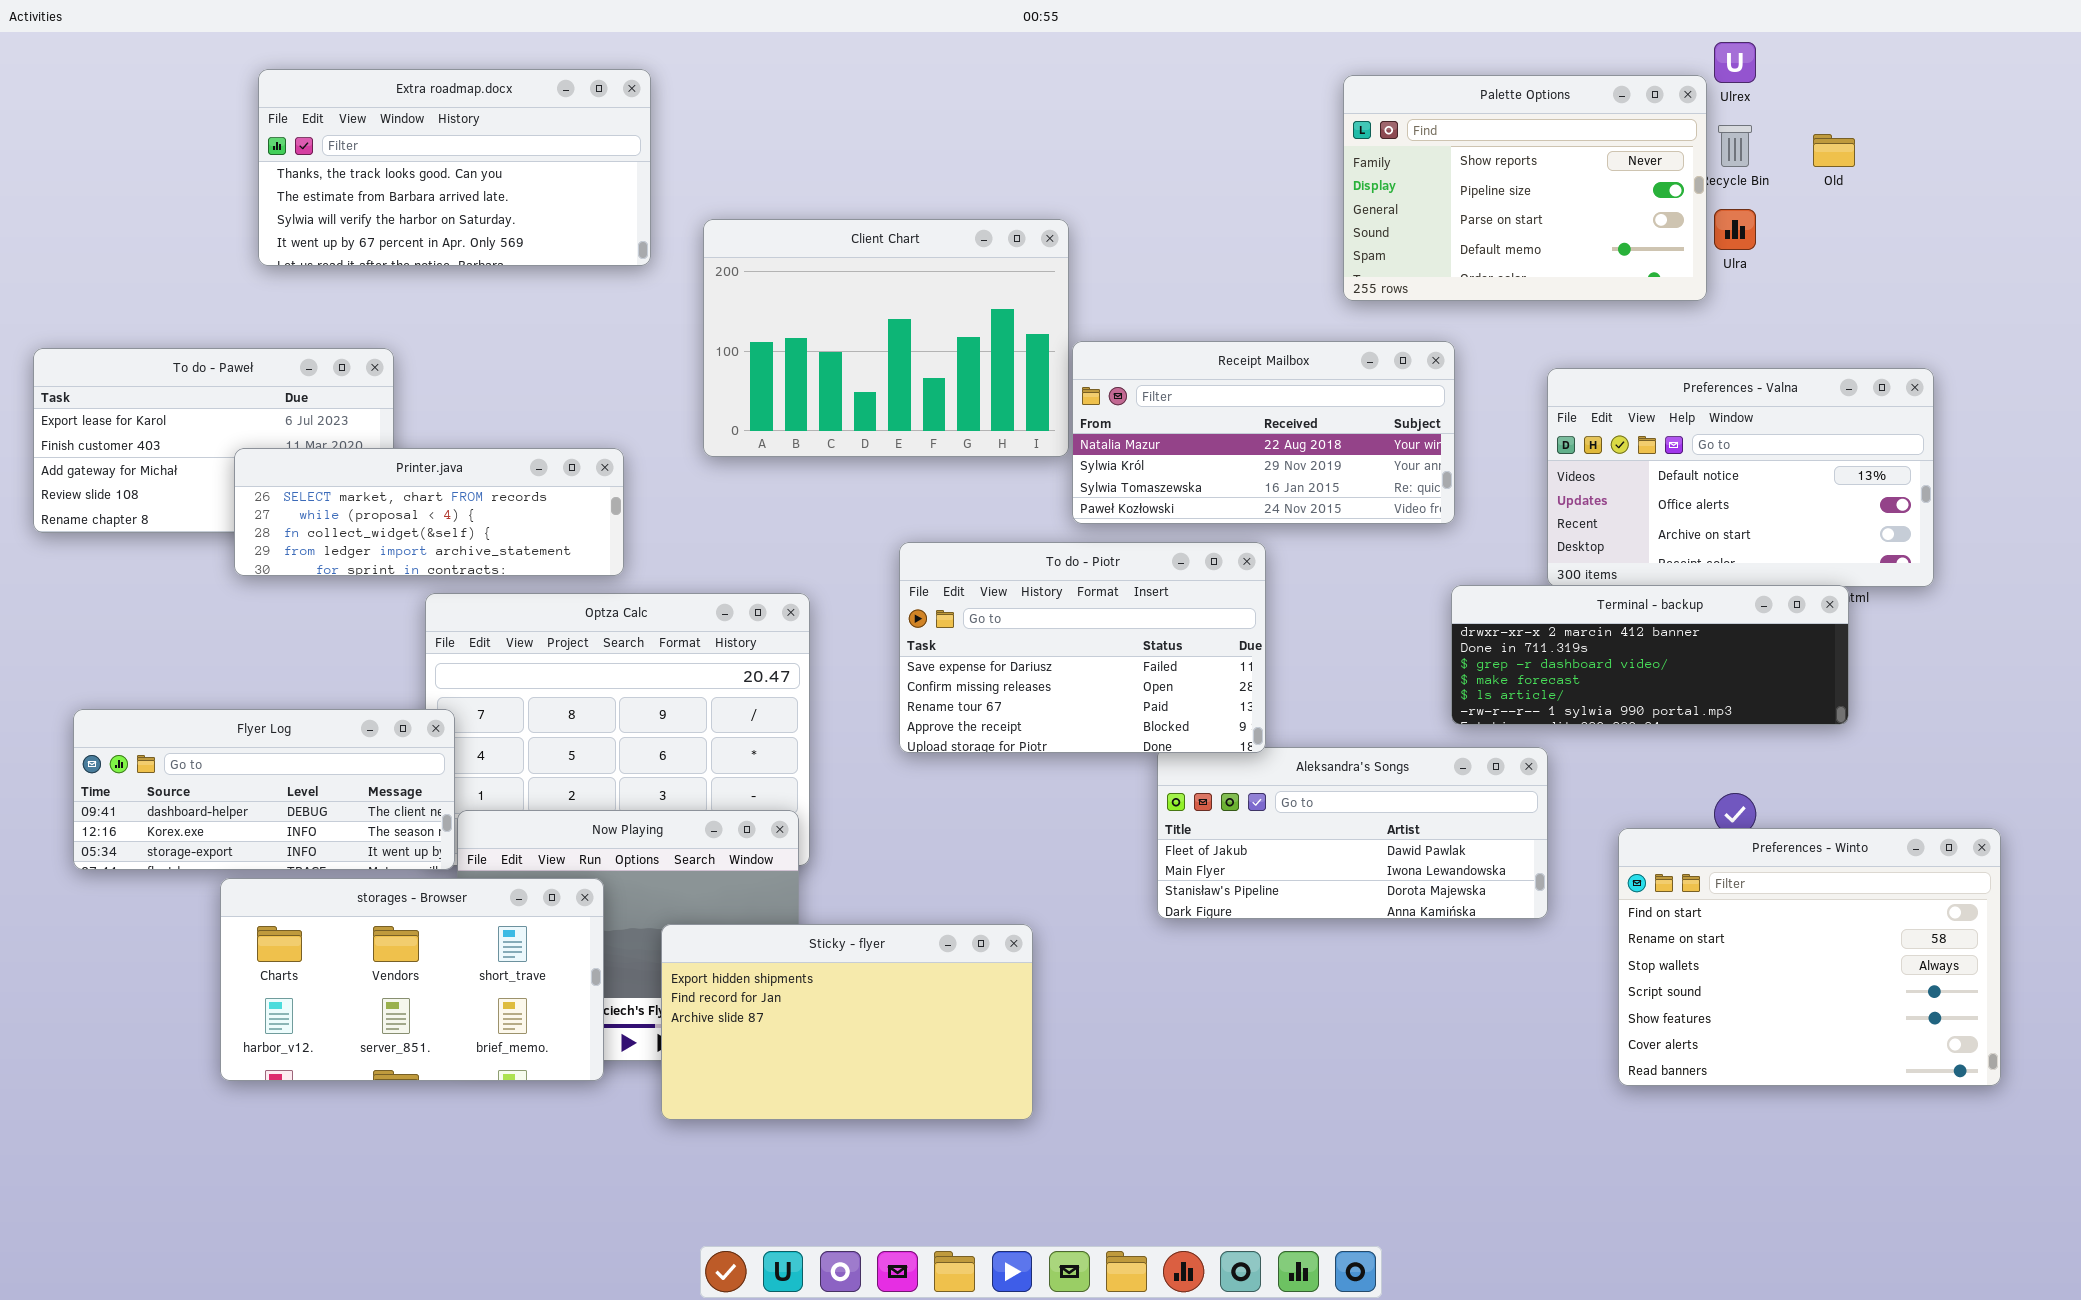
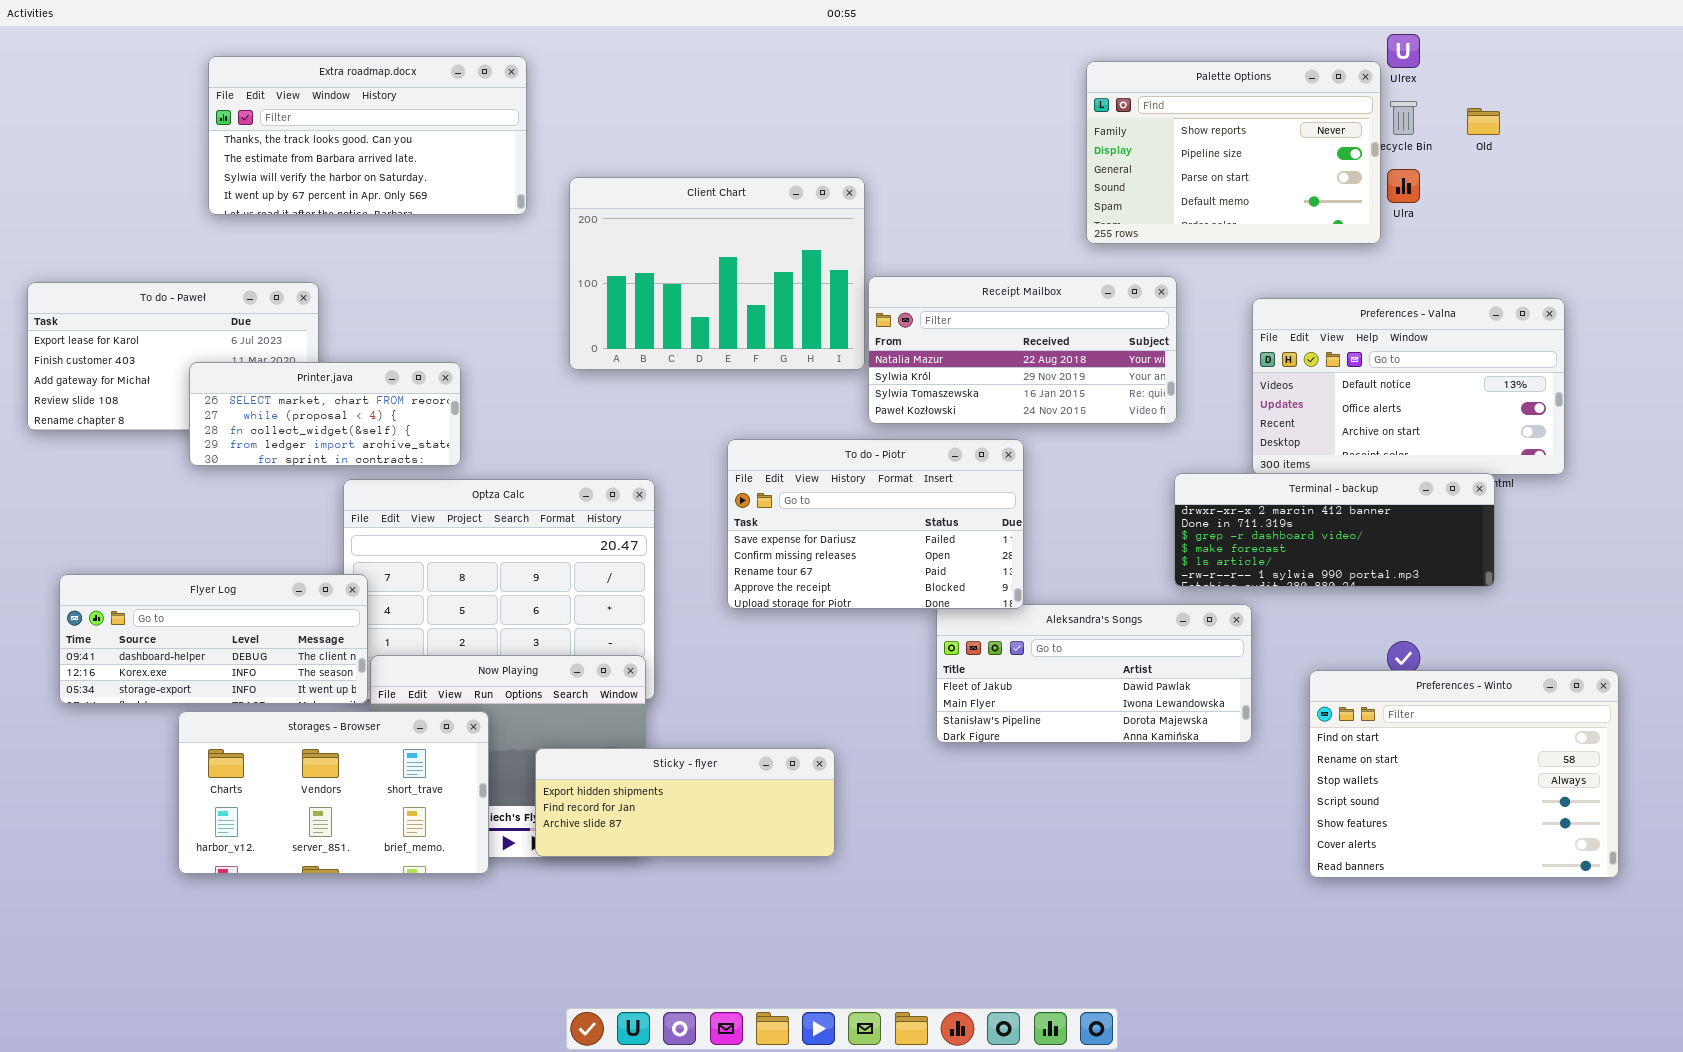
Printer.java: [234,448,624,576] -> [189,362,461,466], resized
Sticky - flyer: [661,924,1033,1120] -> [535,748,835,857], resized

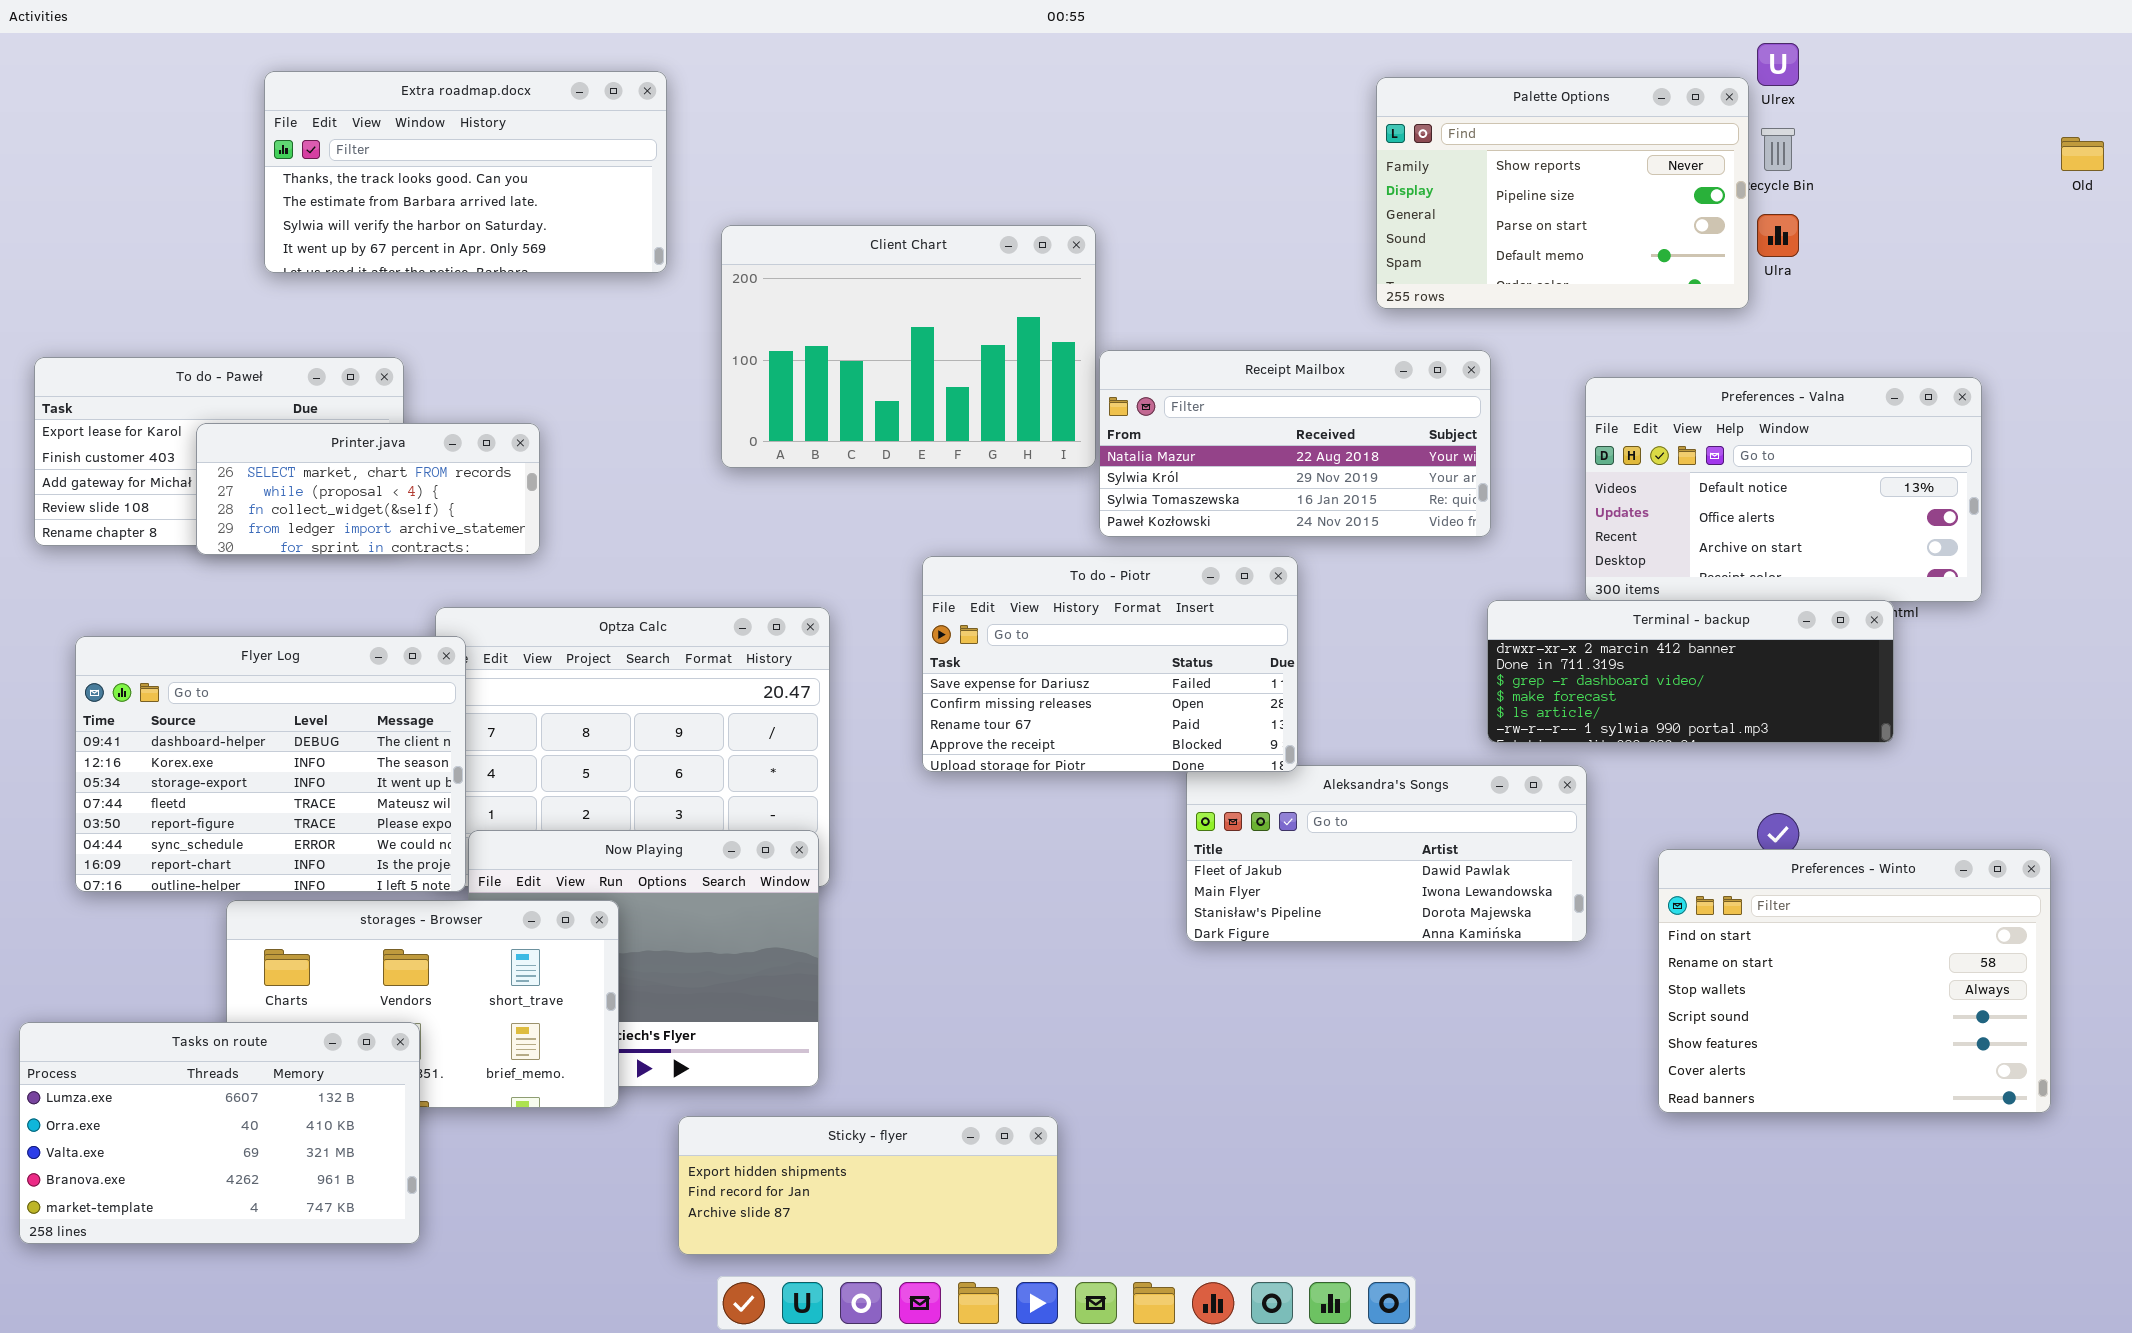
Old: [1467,108,1500,135] -> [2061,137,2104,171], moved
Printer.java: [189,362,461,466] -> [196,423,540,555], moved
Flyer Log: [59,574,368,704] -> [75,636,466,892], resized
Sticky - flyer: [535,748,835,857] -> [678,1116,1058,1255], moved
Tasks on route: none -> [19,1022,420,1244], opened

